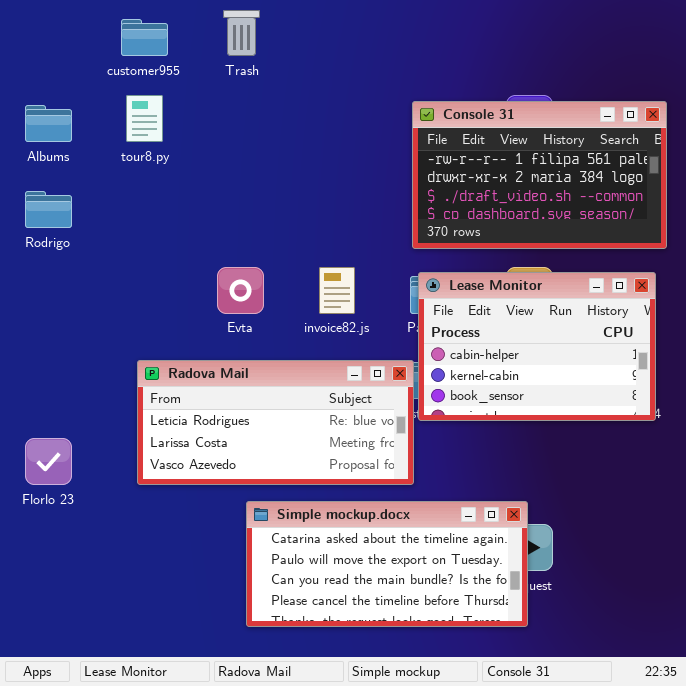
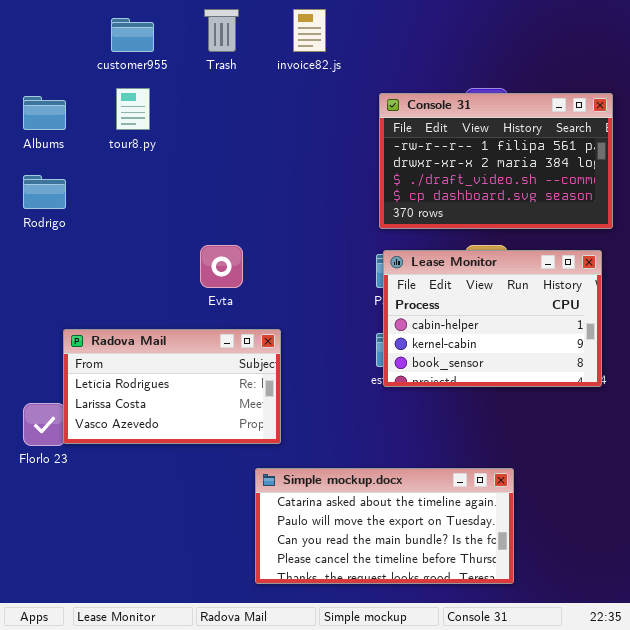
invoice82.js: [319,267,355,314] -> [293,9,326,52], moved
Radova Mail: [137,360,414,485] -> [63,329,281,444], moved, resized
Simple mockup.docx: [246,501,528,627] -> [255,468,514,584], moved

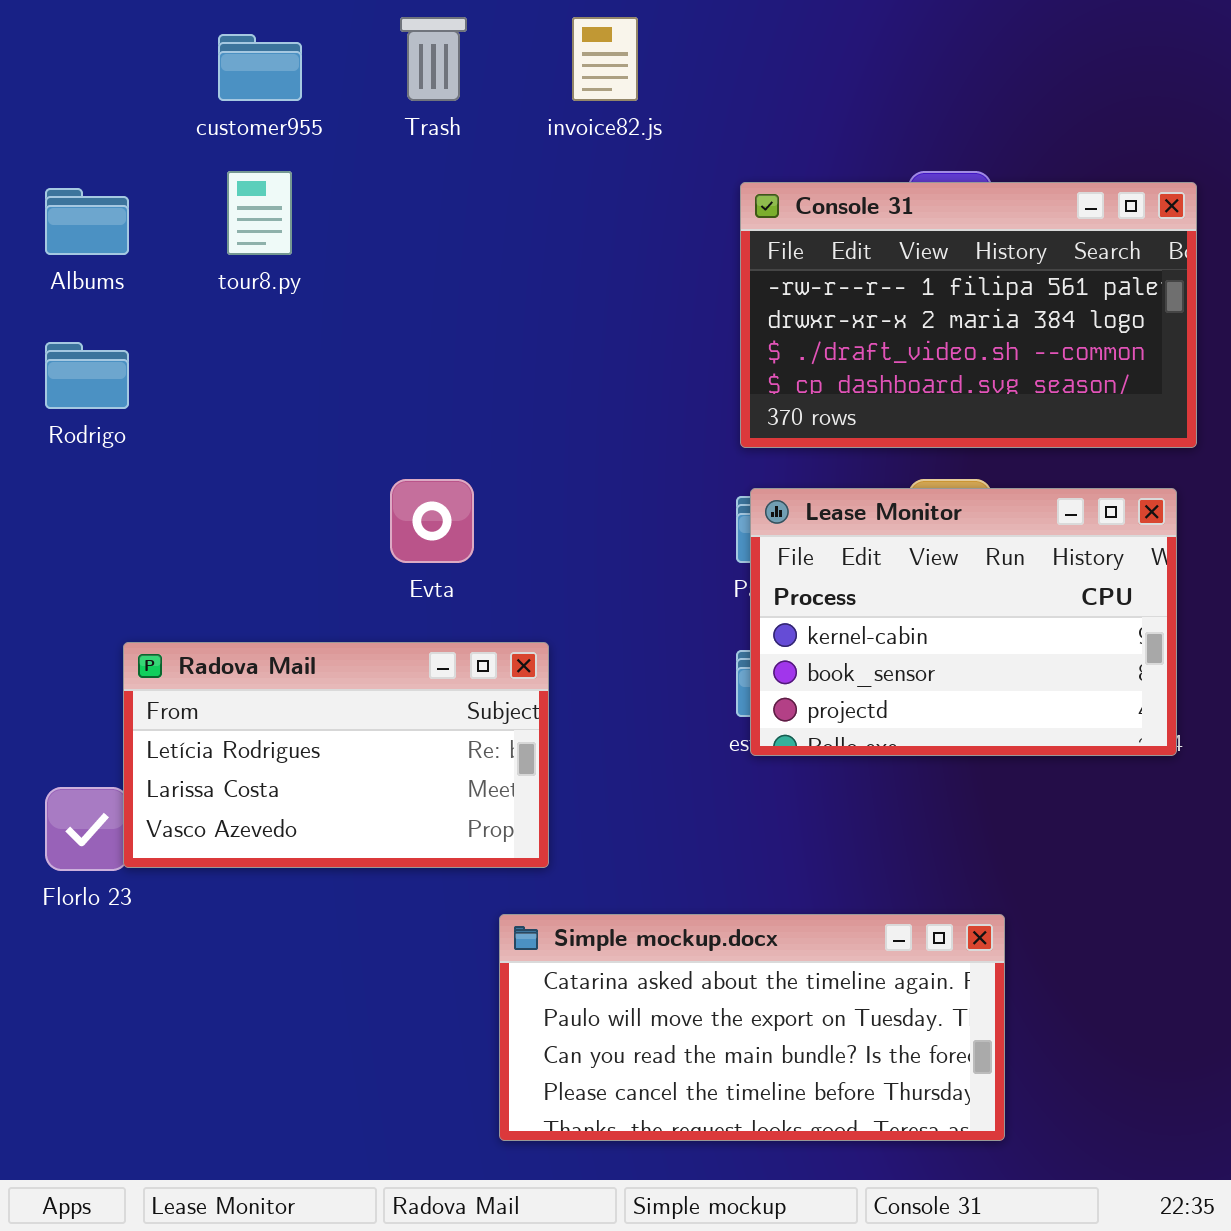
Lease Monitor: [383,250,602,387] -> [750,488,1177,756], scrolled down 1 row

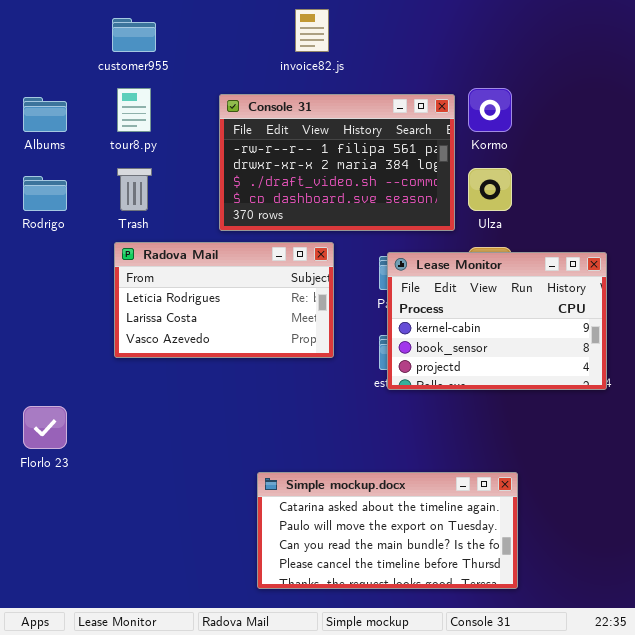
Trash: [400,17,467,101] -> [117,168,152,211], moved
Console 31: [740,182,1197,448] -> [219,94,455,231], moved
Radova Mail: [123,642,549,868] -> [114,242,334,358], moved

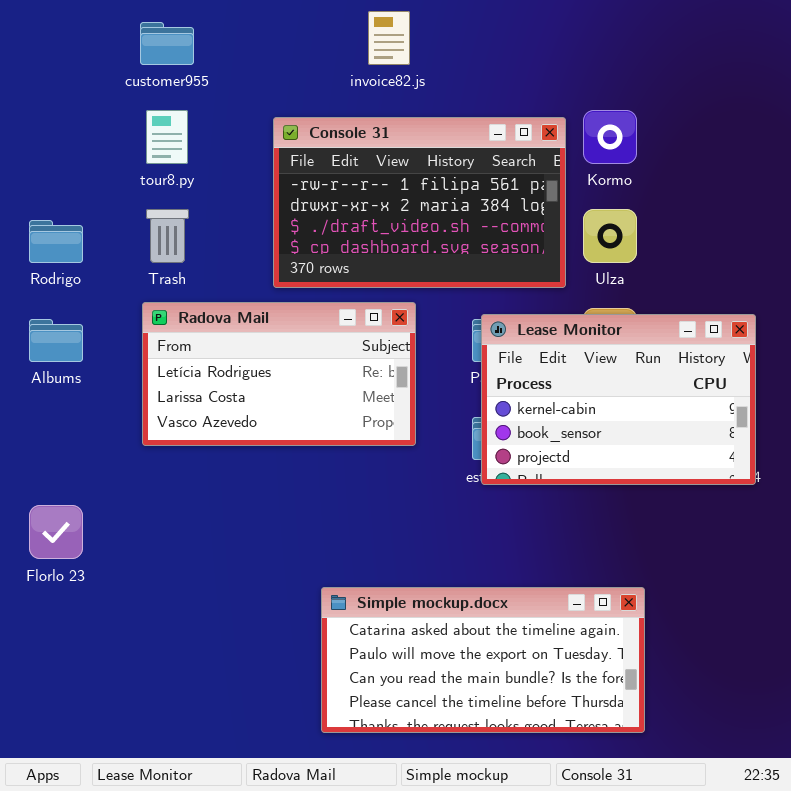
Albums: [23,97,67,132] -> [29,319,83,362], moved

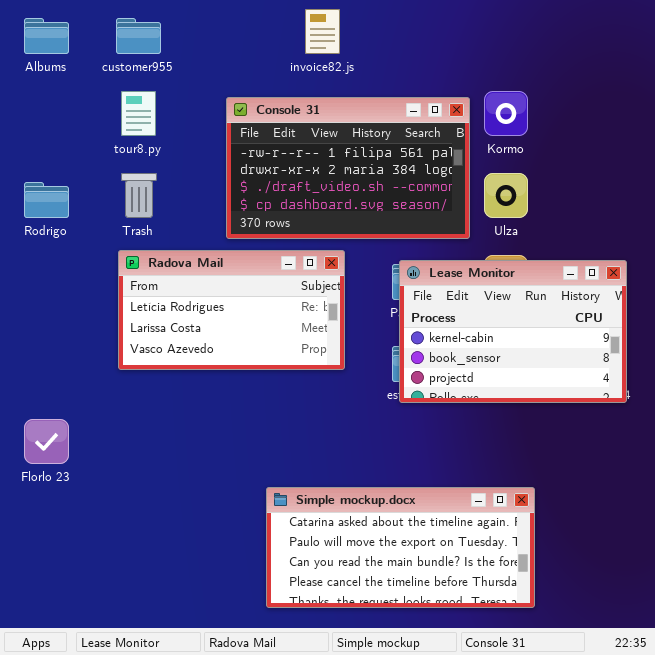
Albums: [29,319,83,362] -> [24,18,69,54], moved

